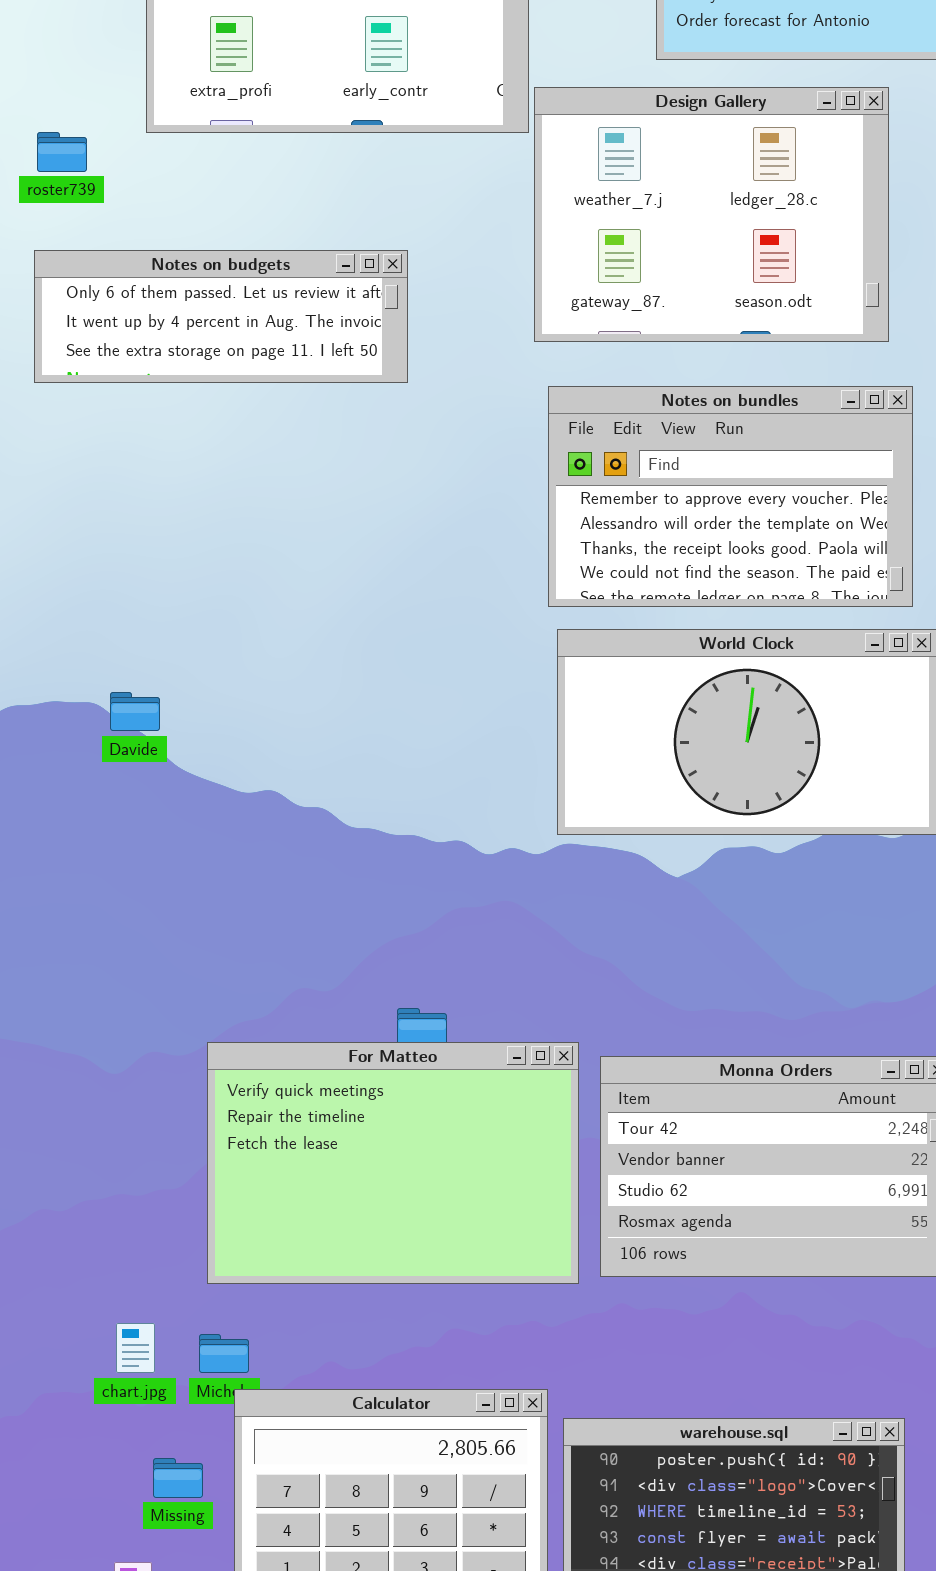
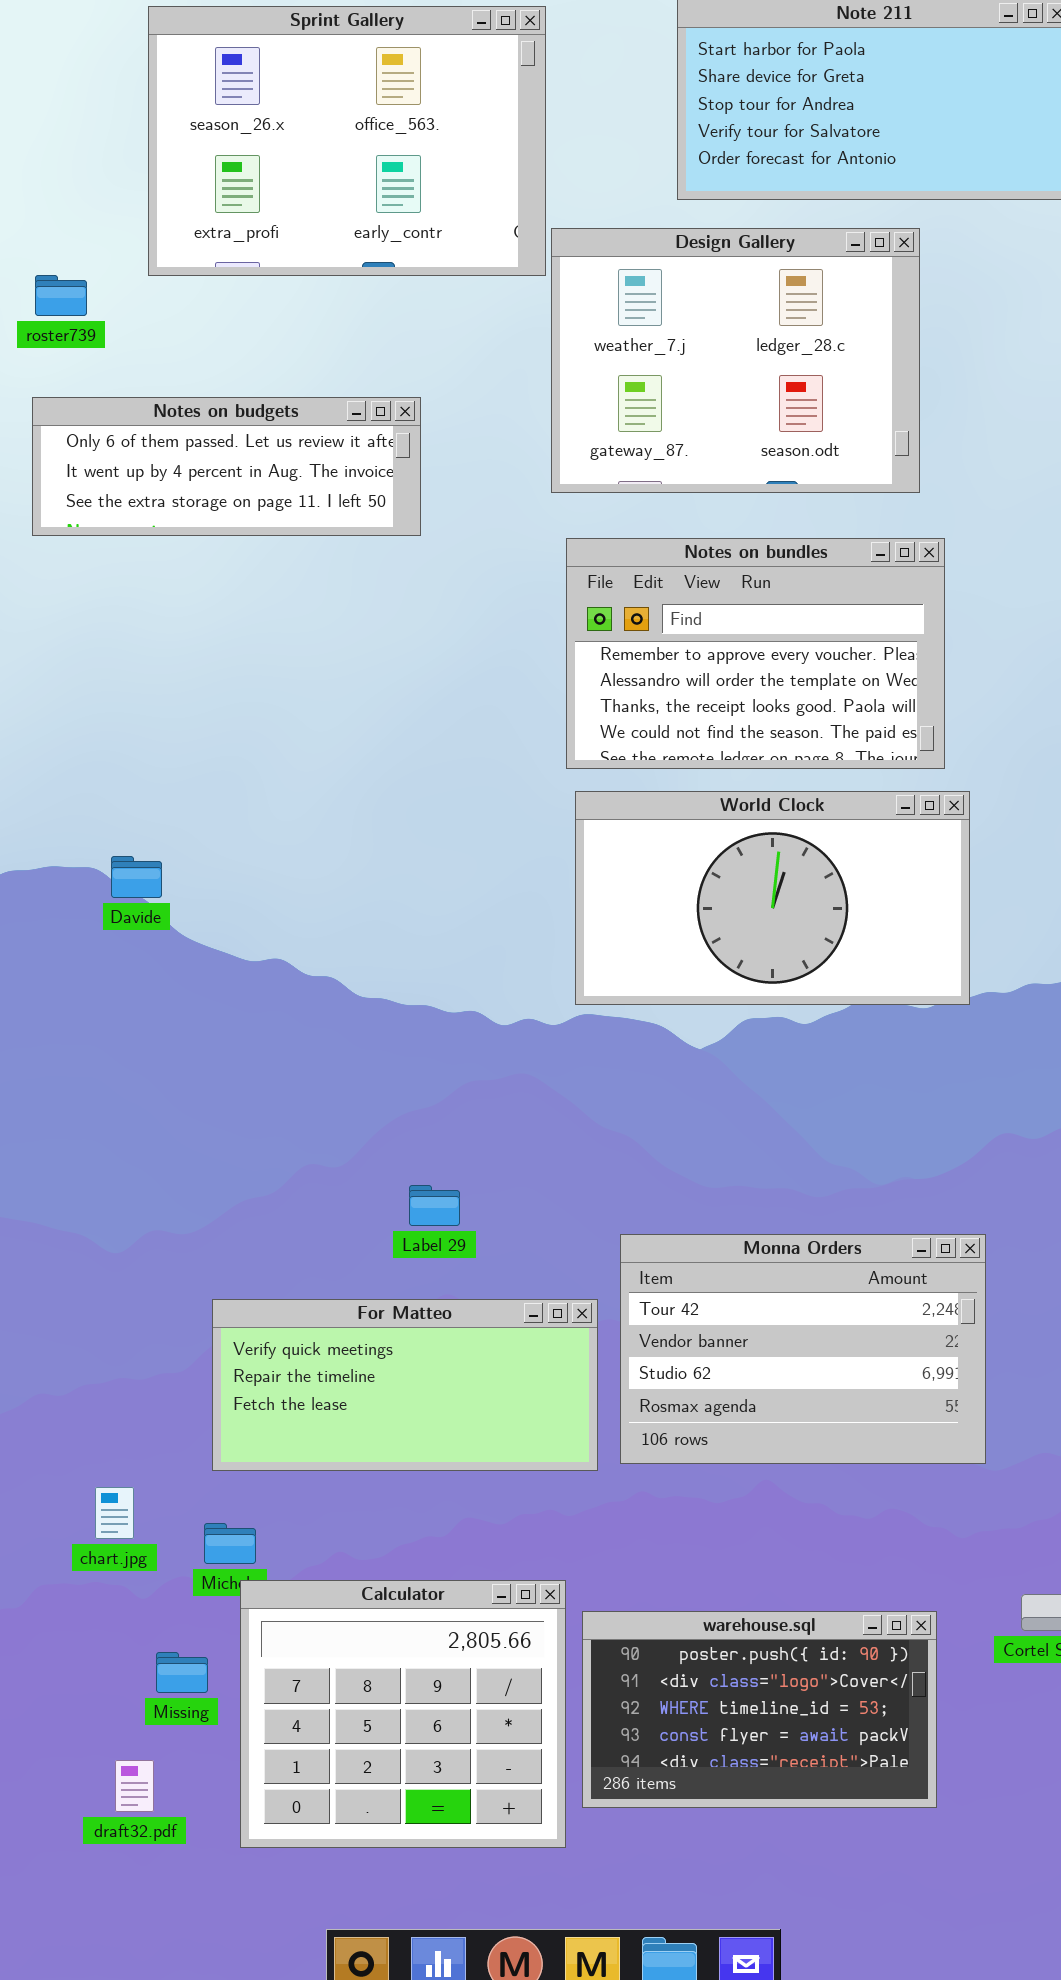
For Matteo: [207,1042,579,1284] -> [212,1299,598,1471], resized
chart.jpg: [116,1323,155,1373] -> [95,1487,134,1539], moved

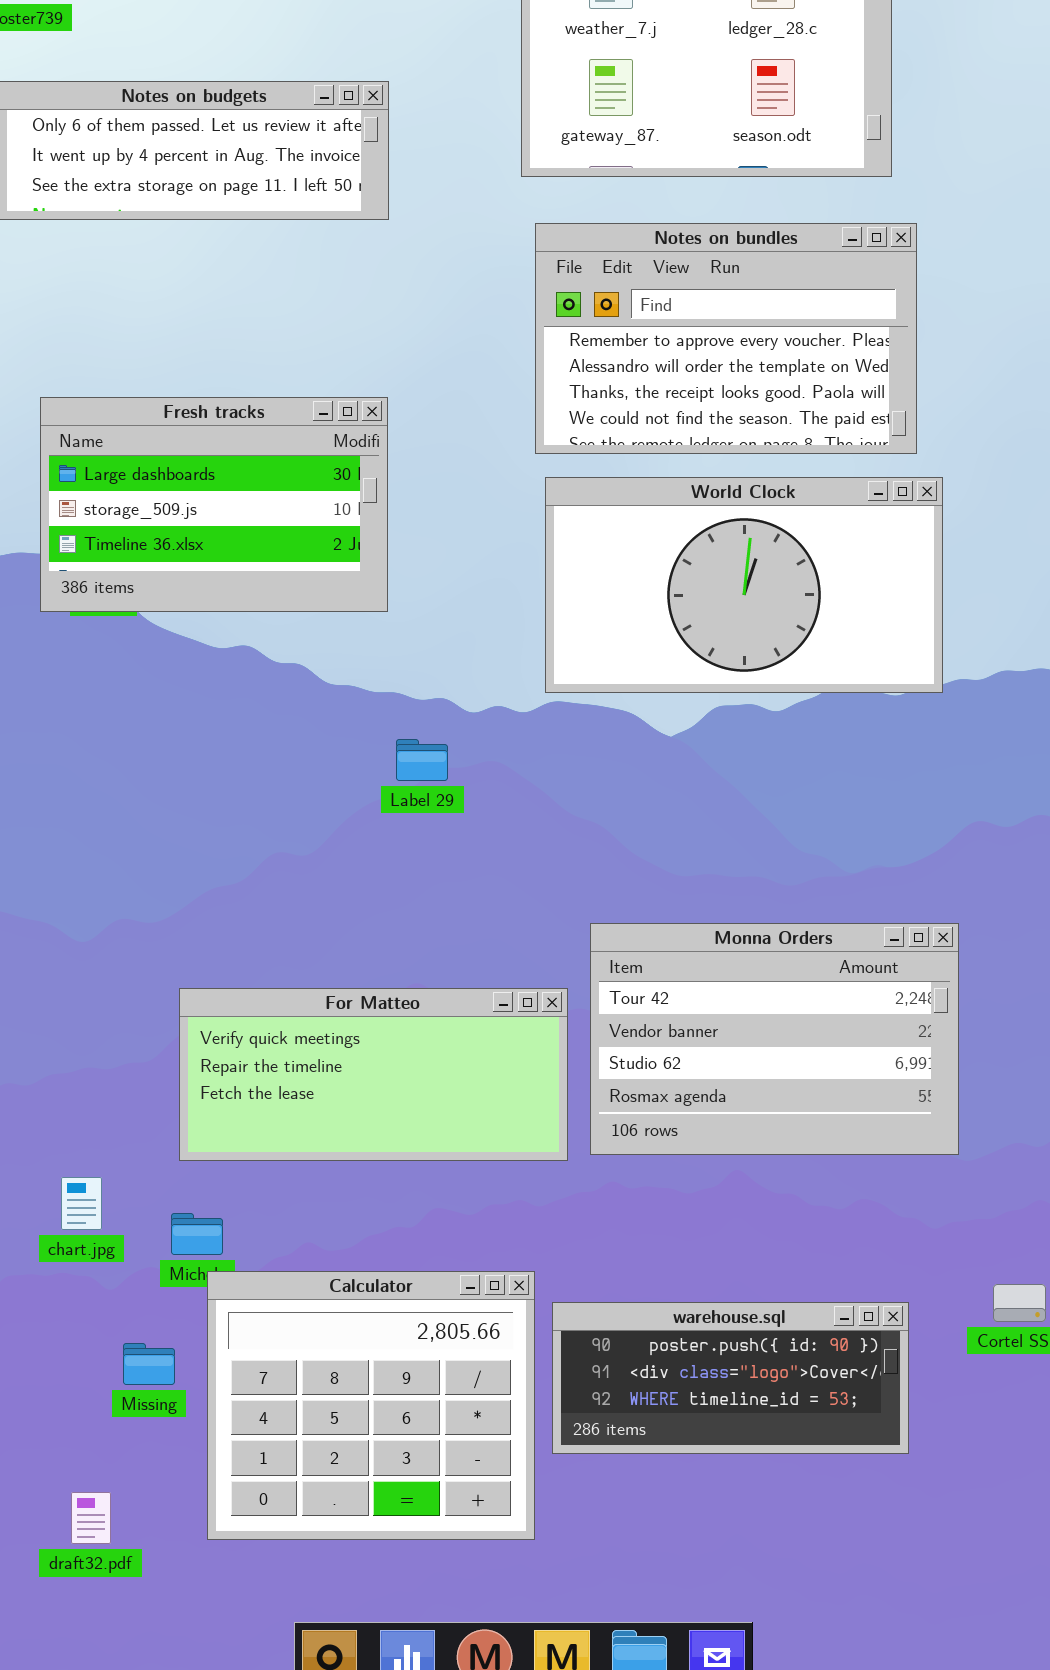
Fresh tracks: none -> [40,397,388,612], opened
Label 29: [409,1185,460,1226] -> [396,739,448,781], moved
warehouse.sql: [582,1611,937,1808] -> [552,1302,909,1454], resized
draft32.pdf: [115,1760,154,1812] -> [71,1492,111,1544], moved

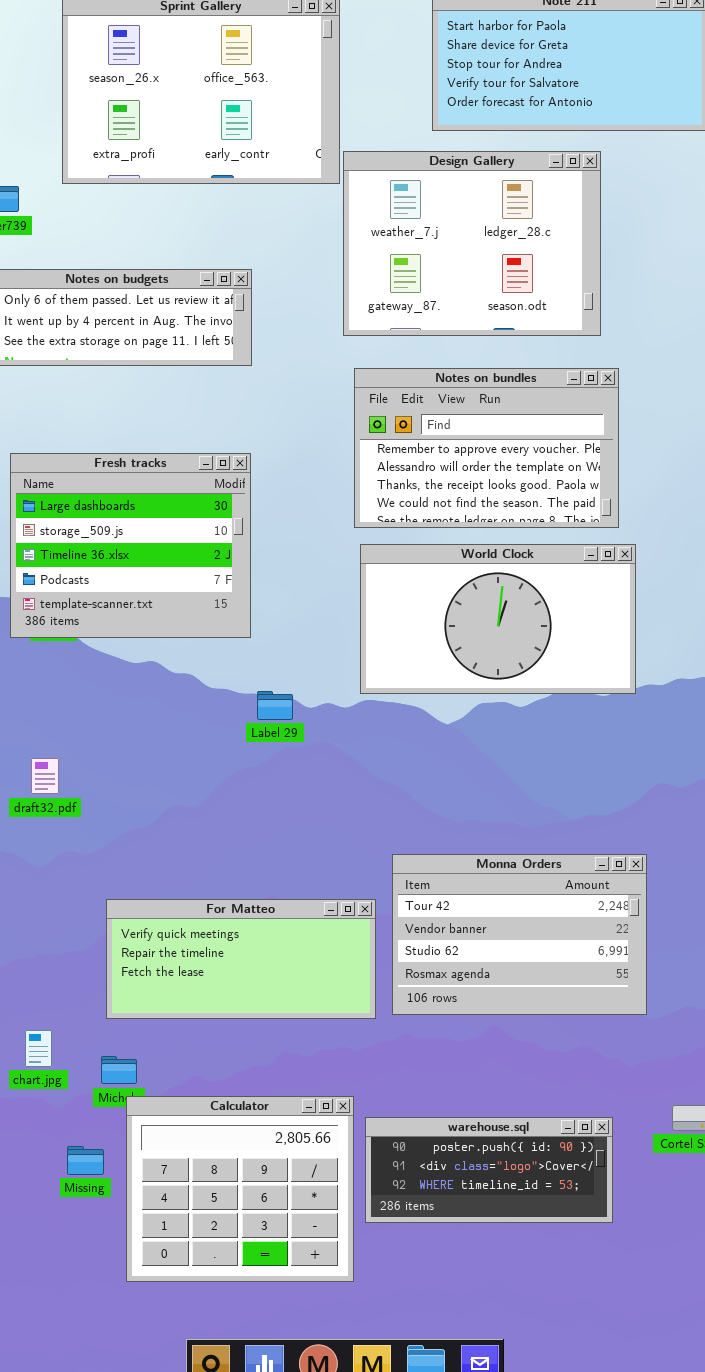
Fresh tracks: [40,397,388,612] -> [10,453,251,638], resized
Label 29: [396,739,448,781] -> [257,691,293,720], moved
draft32.pdf: [71,1492,111,1544] -> [31,758,59,794], moved

